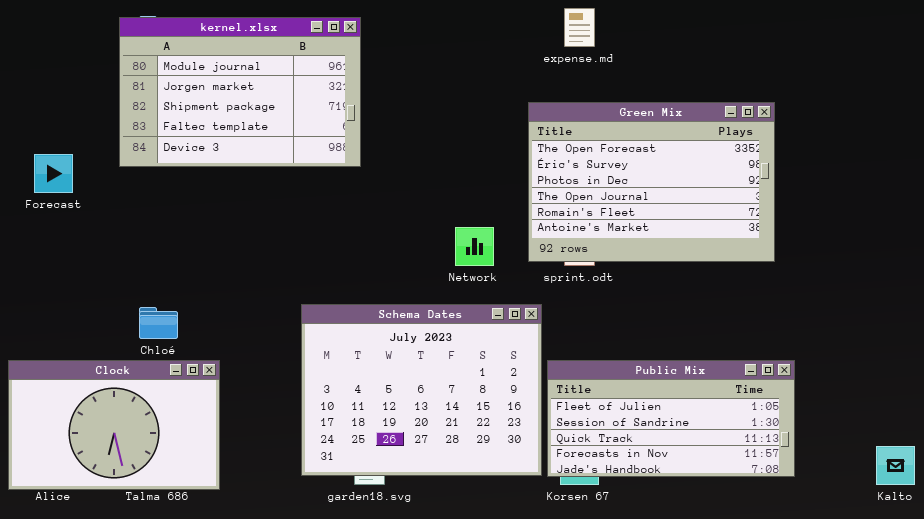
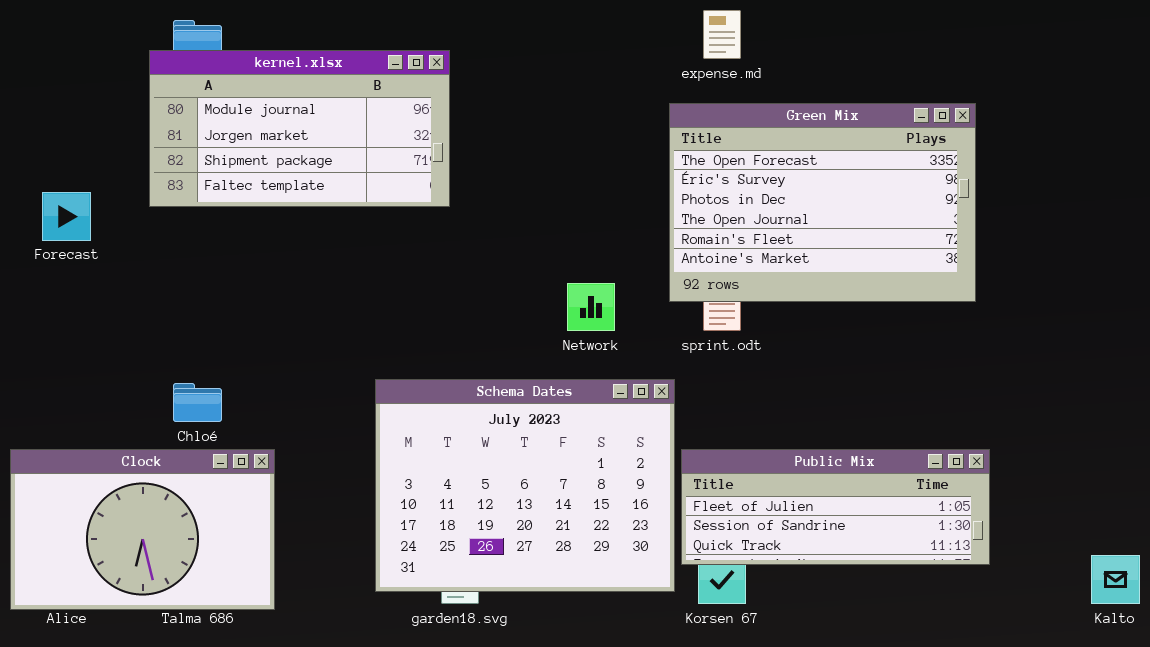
kernel.xlsx: [119,17,361,167] -> [149,50,450,207], resized
Green Mix: [528,102,775,262] -> [669,103,976,302], moved
Public Mix: [547,360,795,477] -> [681,449,990,565], resized

